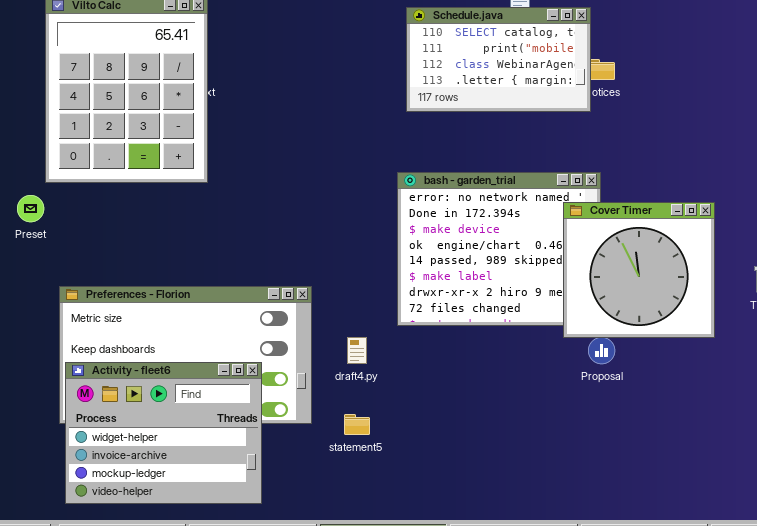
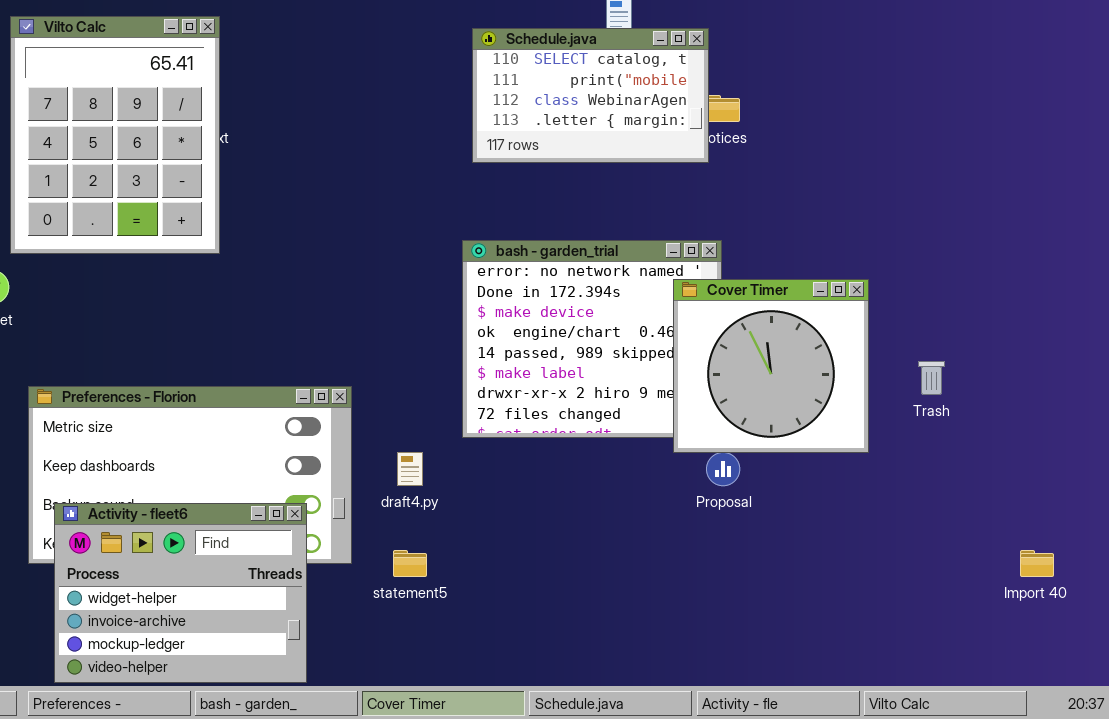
Activity - fleet6: [65,362,262,504] -> [54,503,307,683], moved

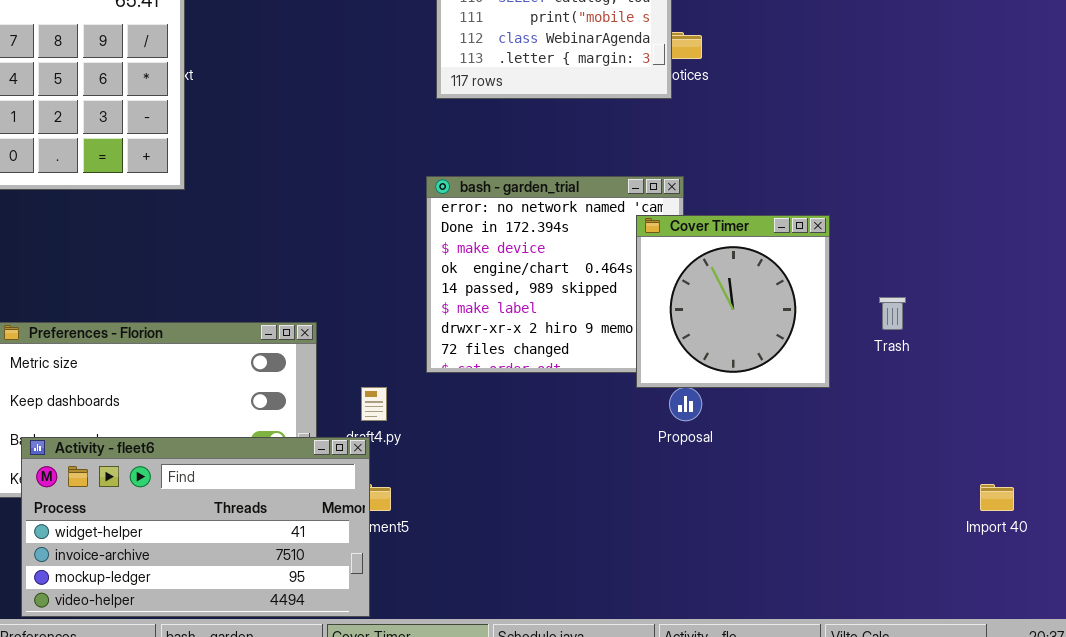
Activity - fleet6: [54,503,307,683] -> [21,437,370,617], resized

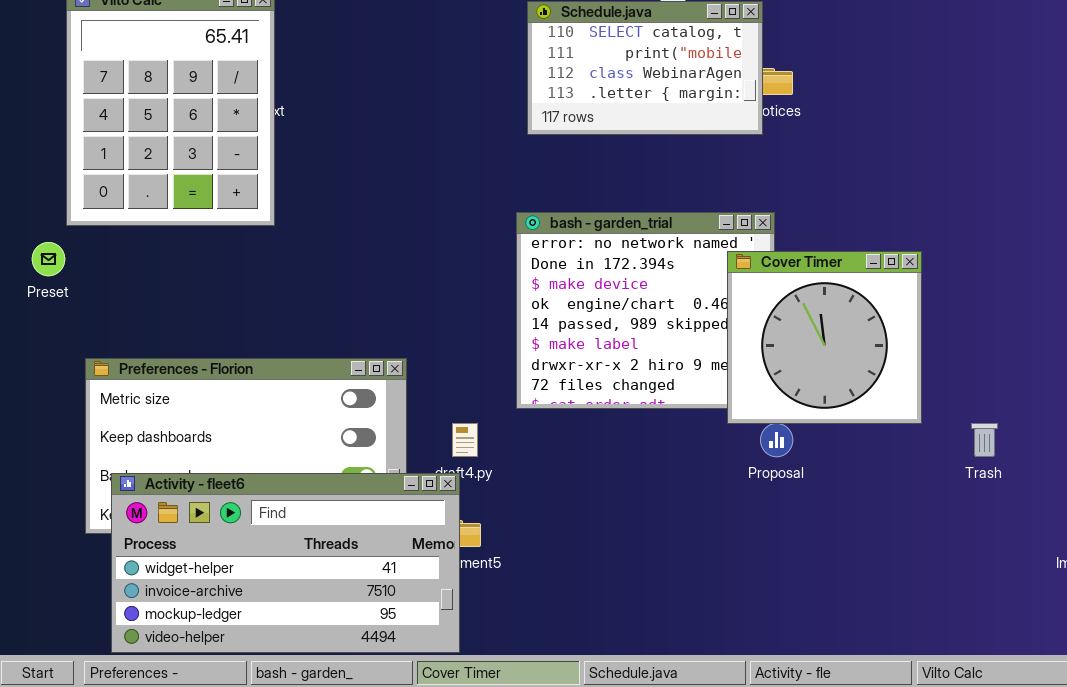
Trash: [879,297,906,330] -> [971,423,998,457], moved

